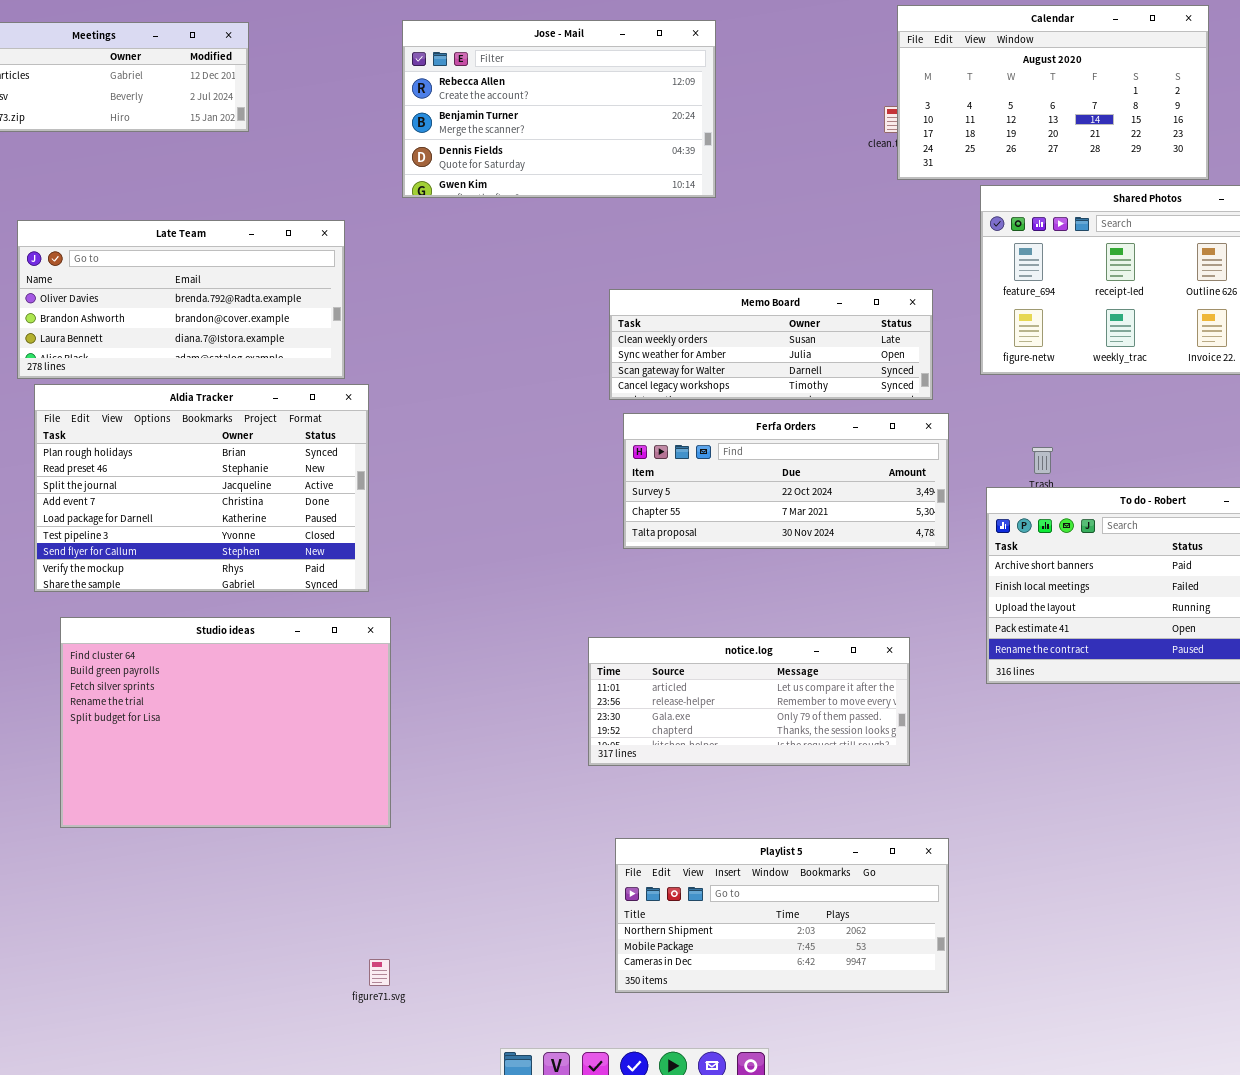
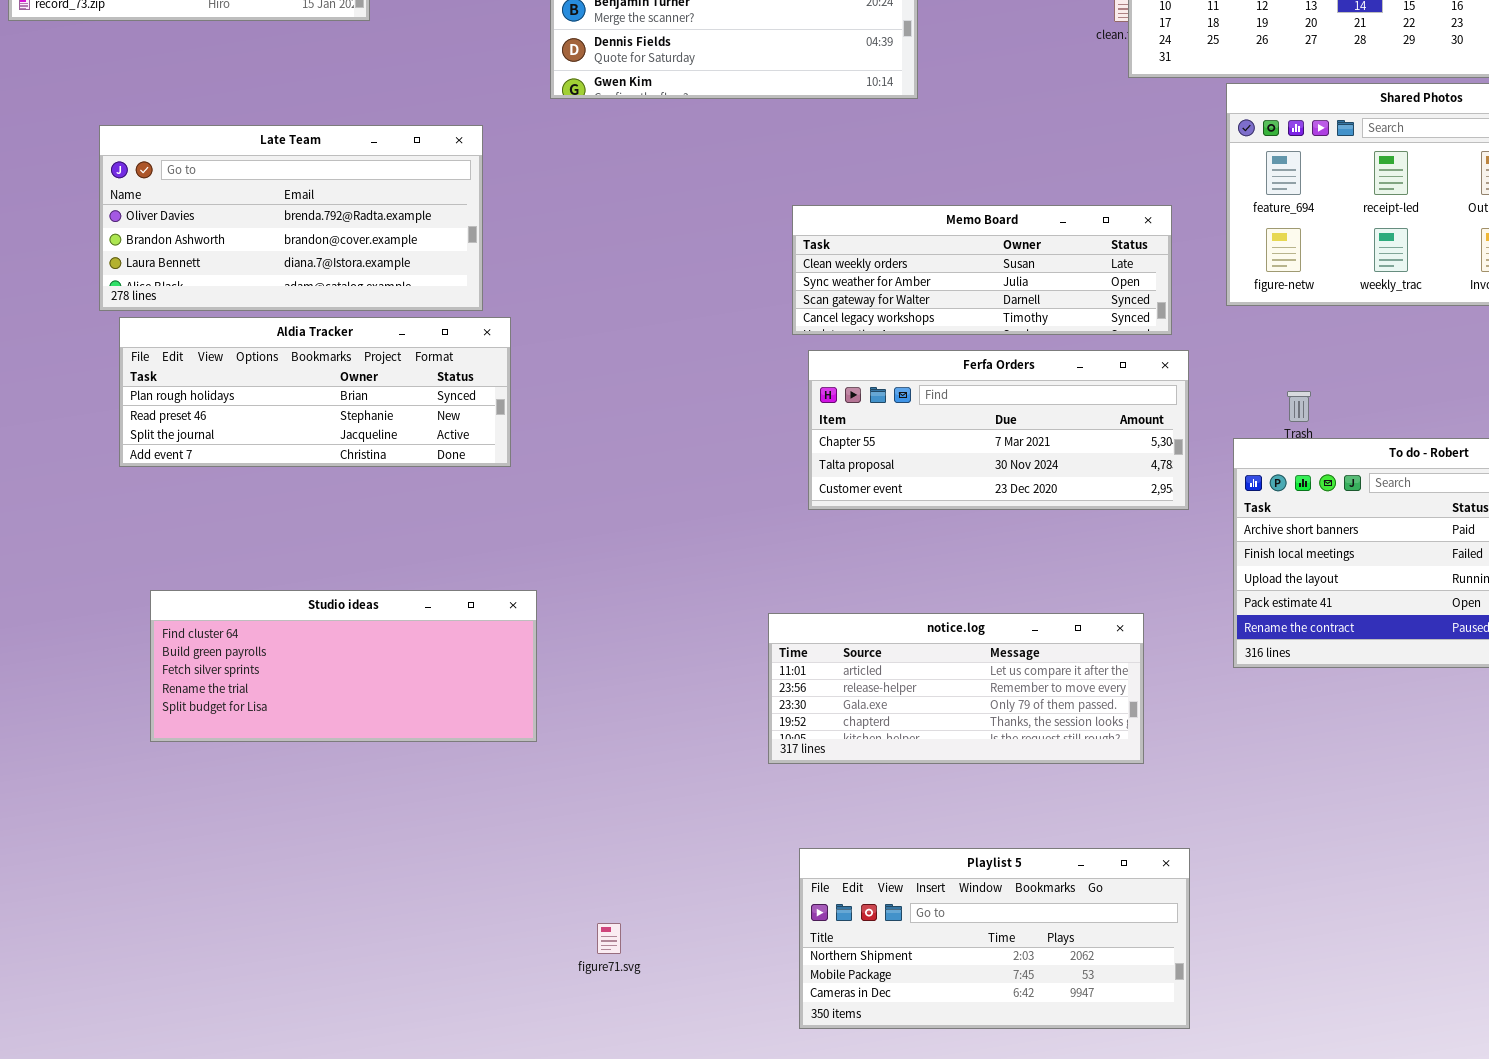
Aldia Tracker: [34,384,369,592] -> [119,317,511,467], resized
Ferfa Orders: [623,413,949,549] -> [808,350,1189,510], scrolled down 1 row
Studio ideas: [60,617,391,828] -> [150,590,537,742], resized
figure71.svg: [369,959,390,986] -> [597,923,621,954], moved

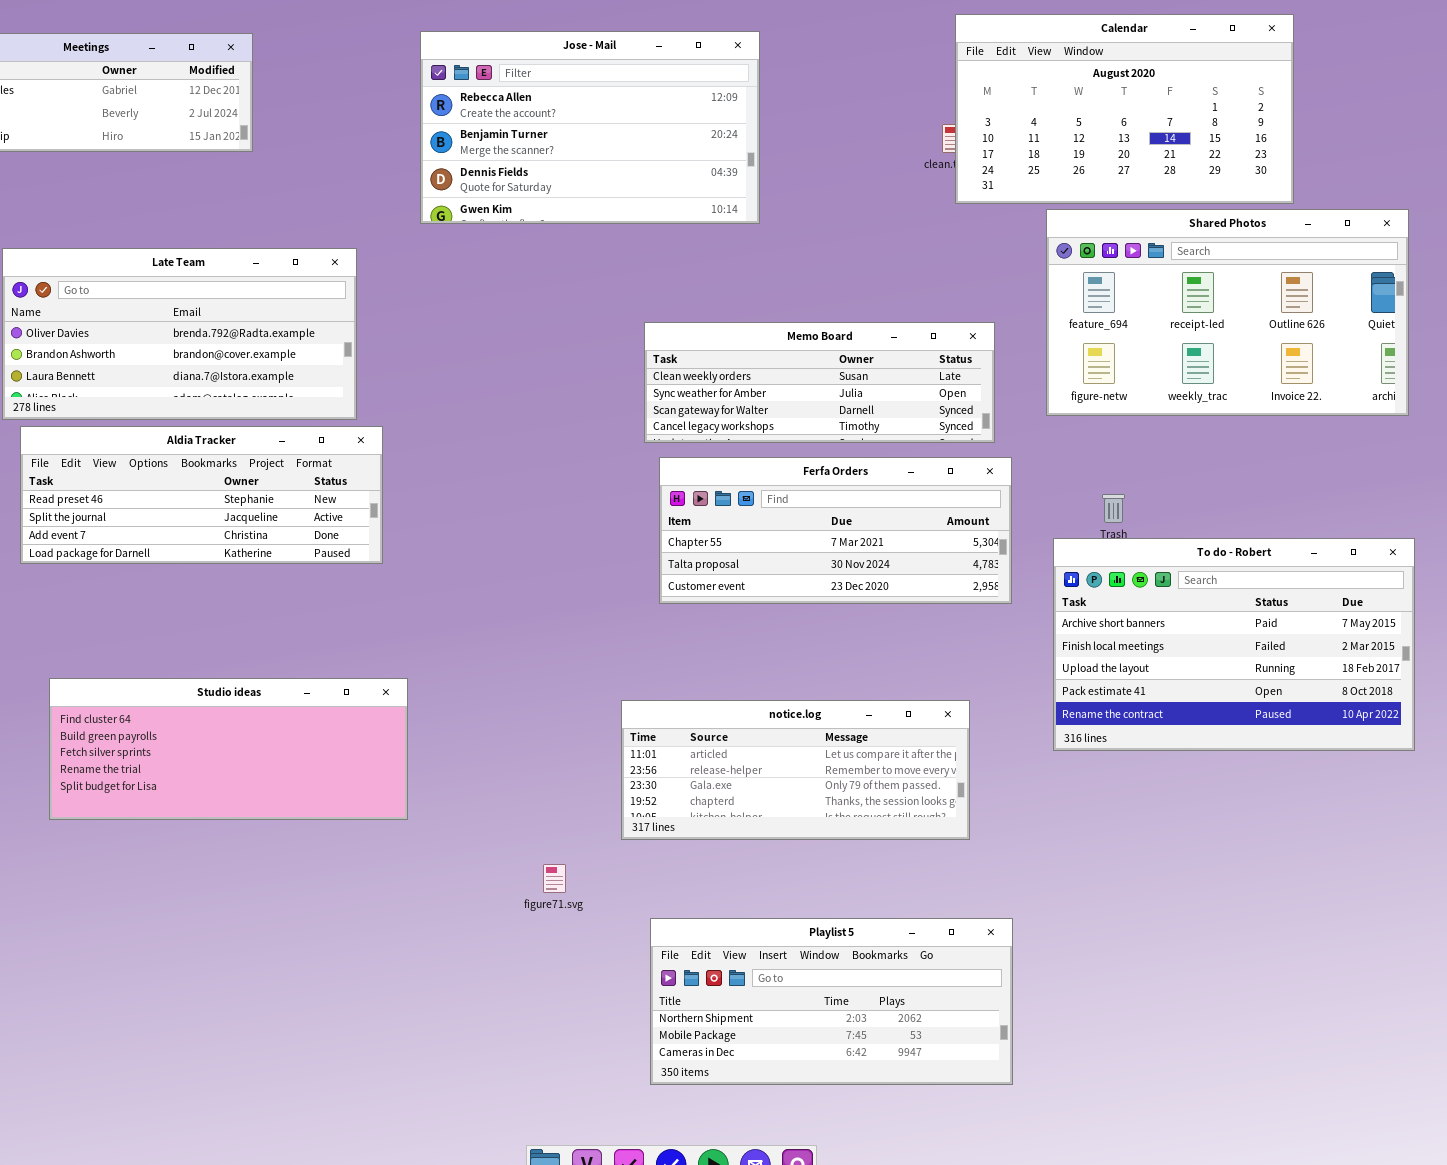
Aldia Tracker: [119,317,511,467] -> [20,426,383,564], scrolled down 1 row
figure71.svg: [597,923,621,954] -> [543,864,566,893], moved

